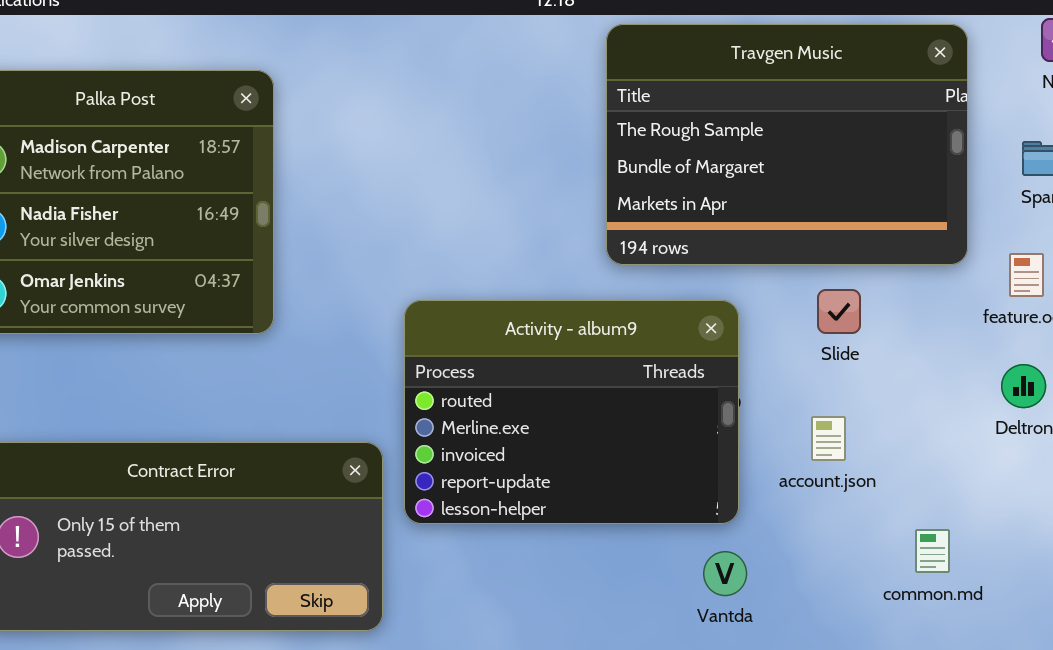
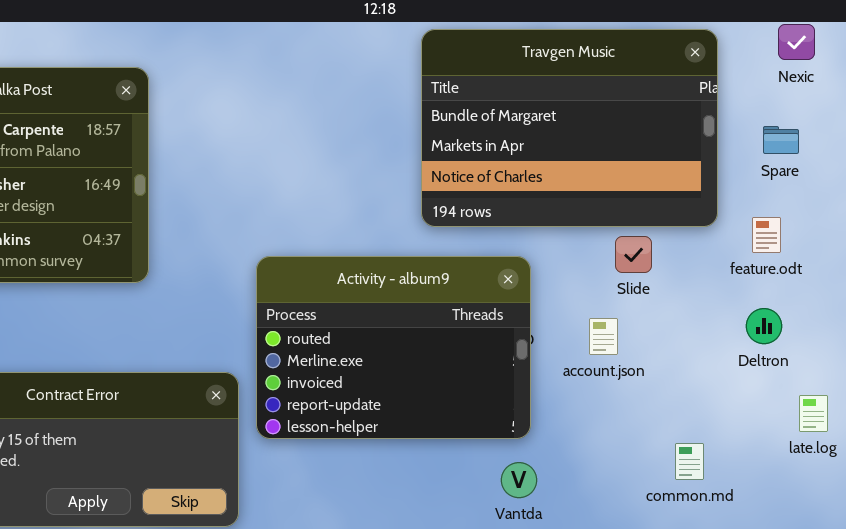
Travgen Music: [606,24,968,265] -> [421,29,718,227], scrolled down 1 row
Slide: [817,289,861,334] -> [615,236,652,273], moved
account.json: [811,416,846,461] -> [589,318,618,355], moved

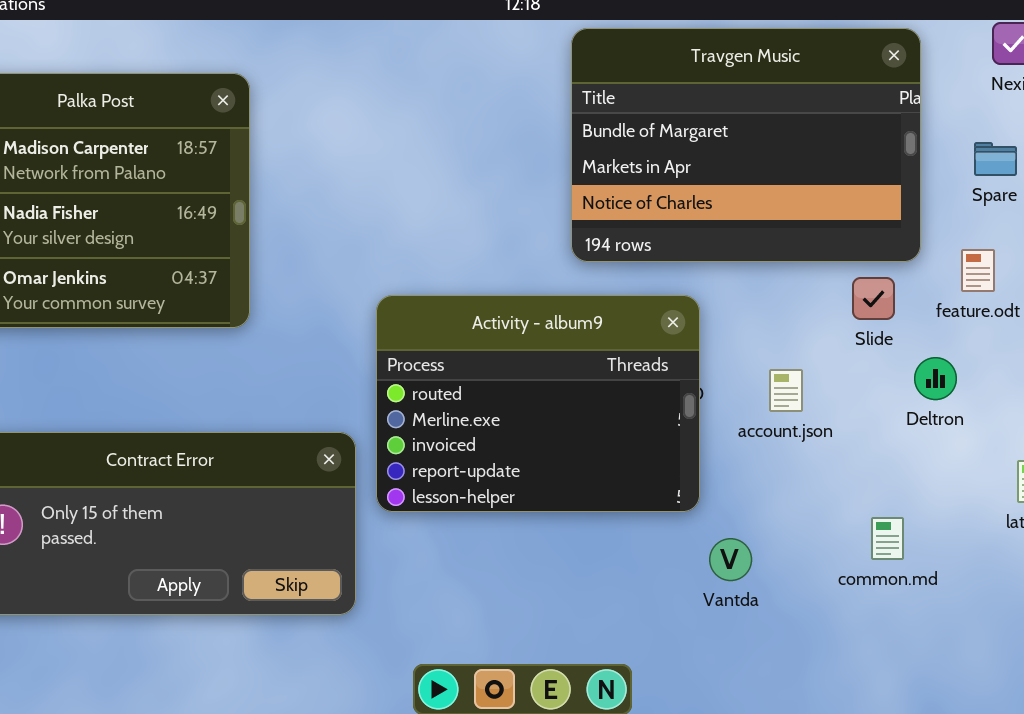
Slide: [615,236,652,273] -> [852,277,895,320], moved
Deltron: [746,308,782,344] -> [914,357,957,400], moved
Vantda: [501,462,537,498] -> [709,538,752,581], moved

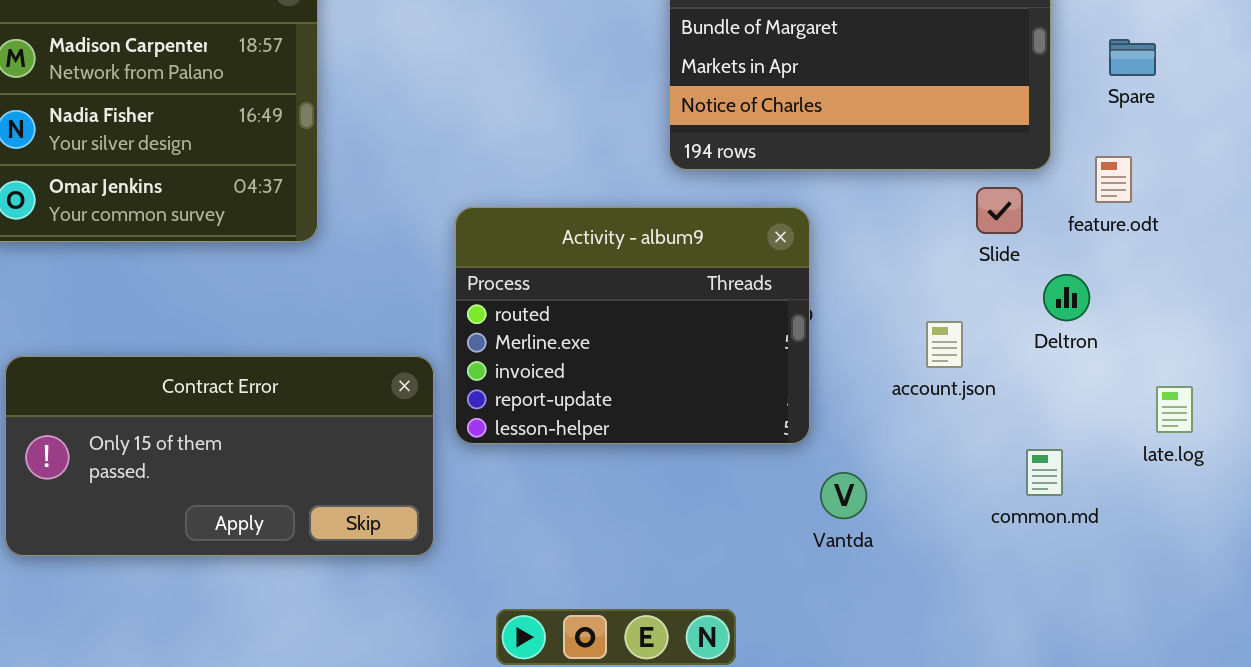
account.json: [769,369,803,412] -> [926,321,963,368], moved
common.md: [871,517,904,560] -> [1026,449,1063,496], moved

